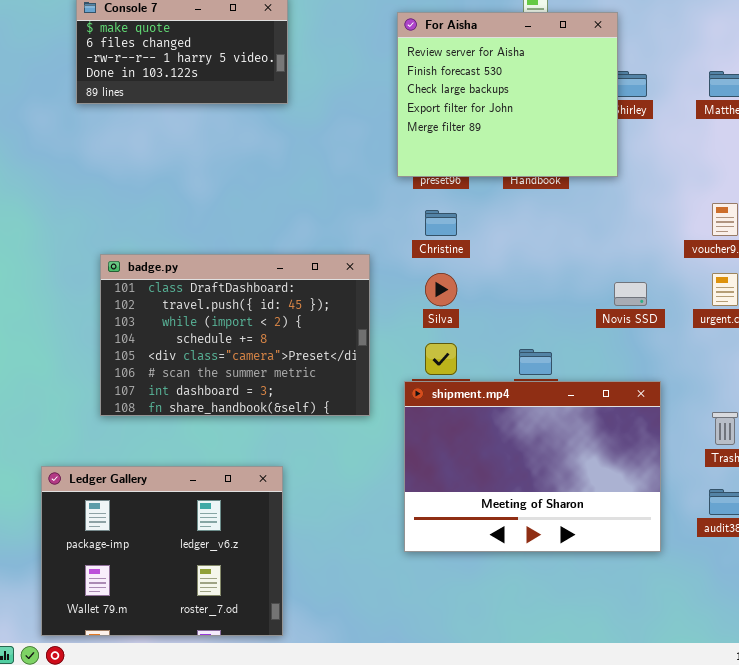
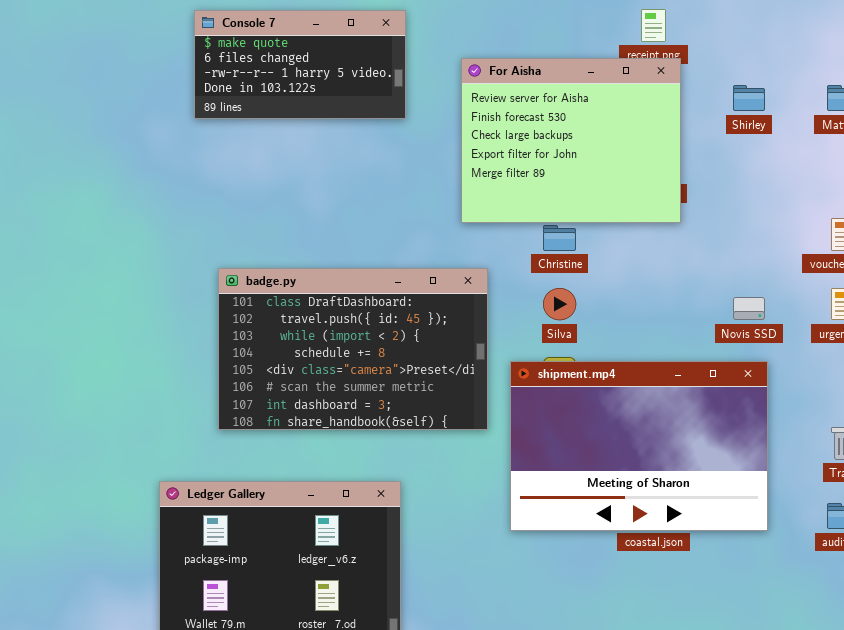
For Aisha: [397,12,618,177] -> [461,58,681,223], moved
shipment.mp4: [404,381,661,552] -> [510,361,768,531], moved

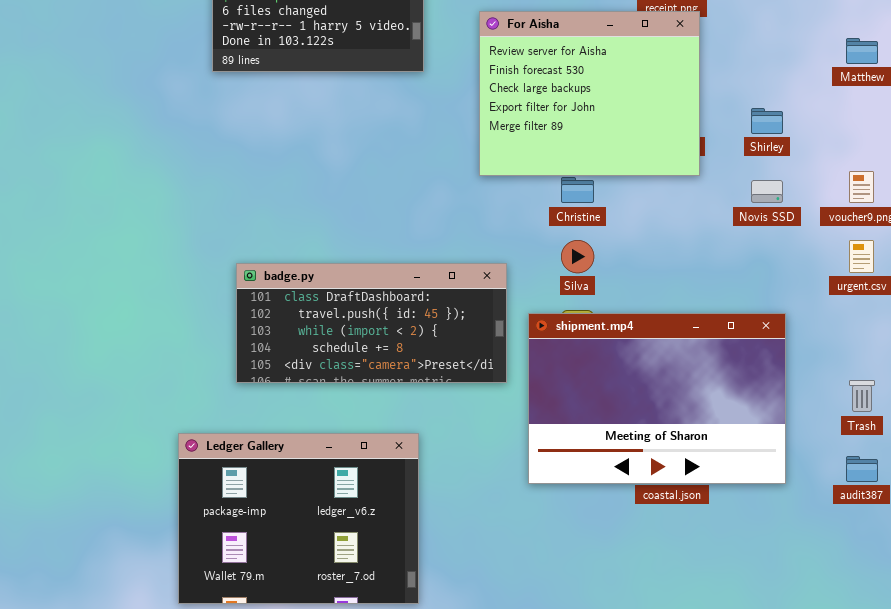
Shirley: [733,85,765,111] -> [751,108,783,134], moved
badge.py: [218,268,488,430] -> [236,263,507,383], resized
Novis SSD: [733,297,765,320] -> [751,180,783,203], moved

